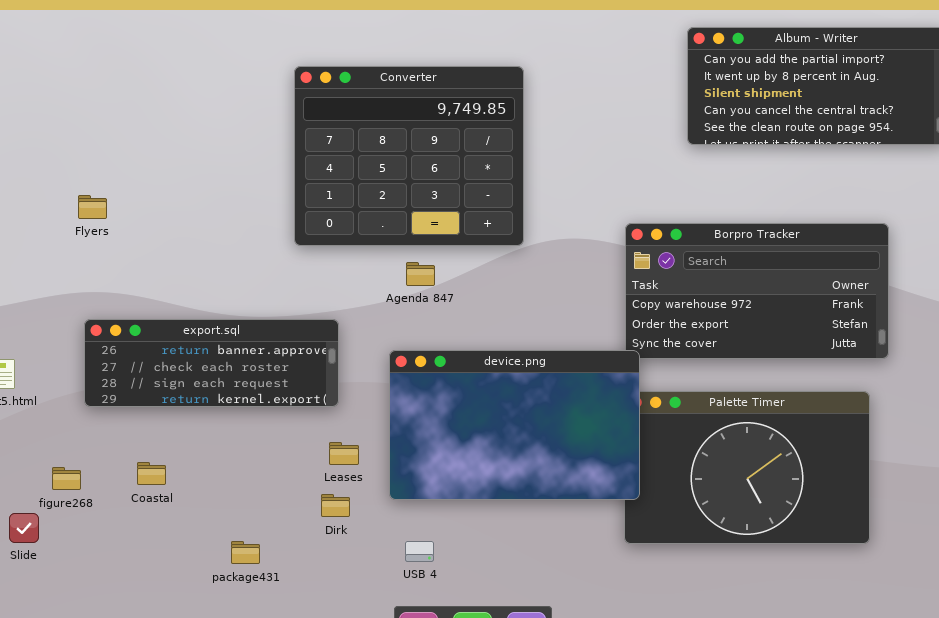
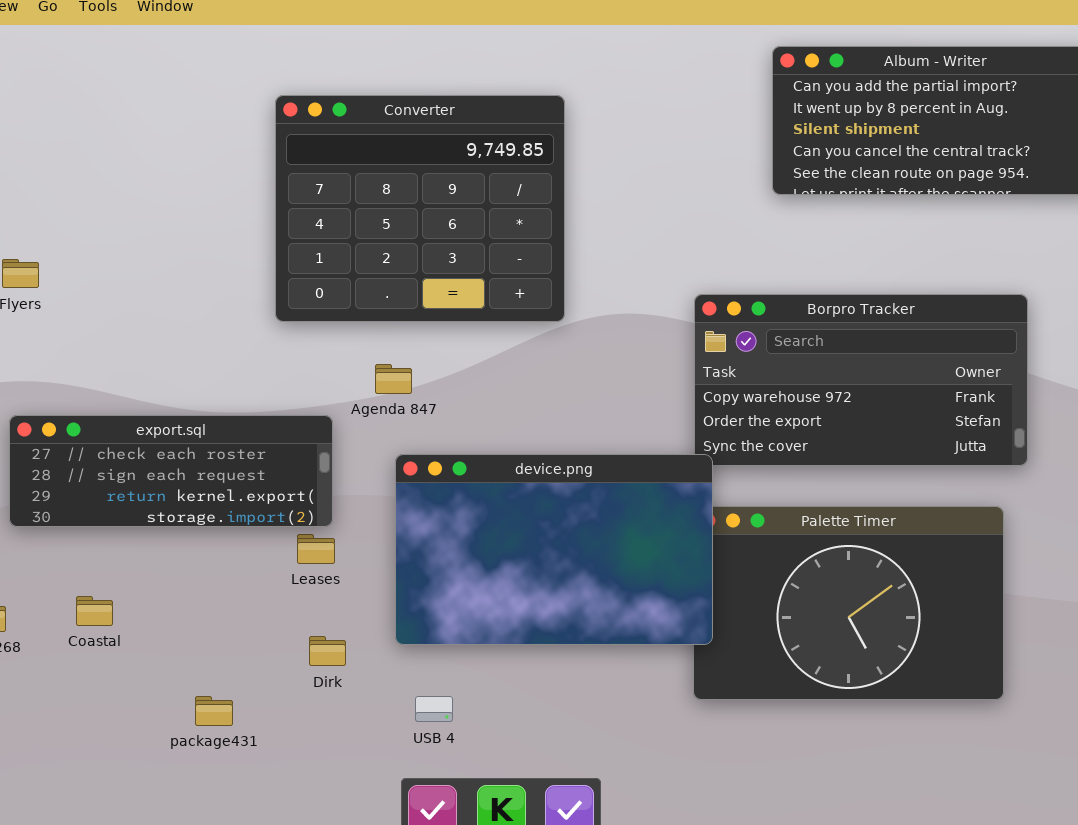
Agenda 847: [406,262,435,286] -> [375,364,412,394], moved
export.sql: [84,319,339,407] -> [9,415,333,527], scrolled down 1 row
Leases: [329,442,359,465] -> [297,534,335,564], moved

